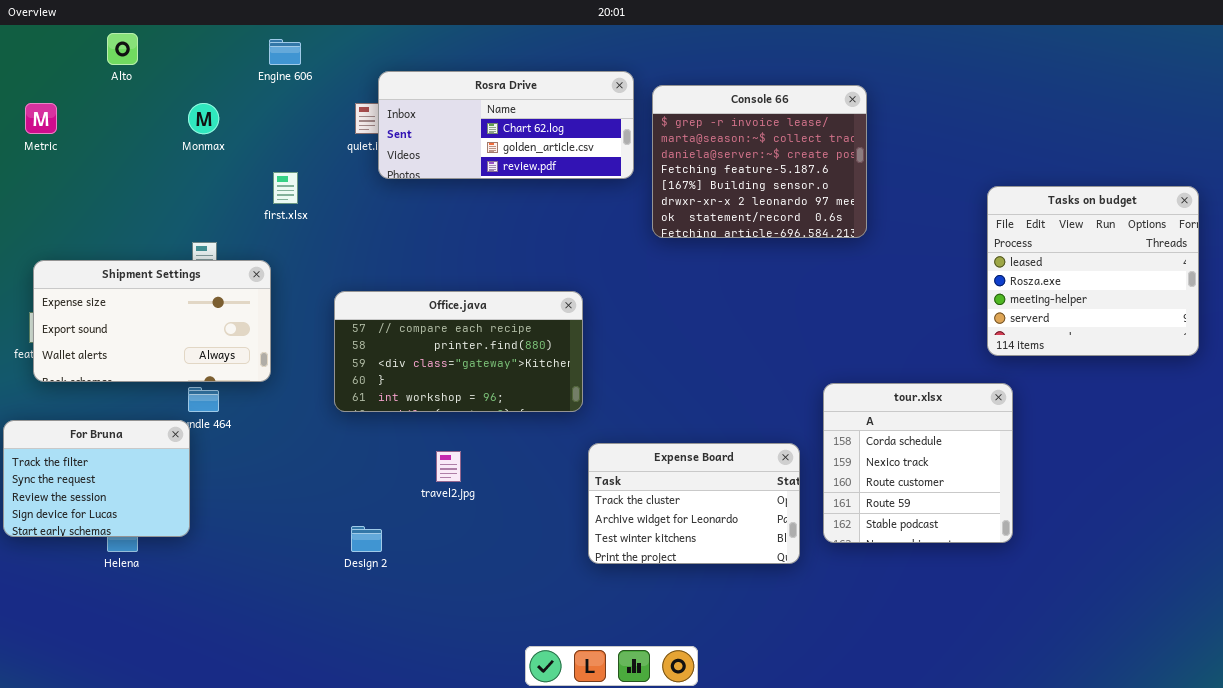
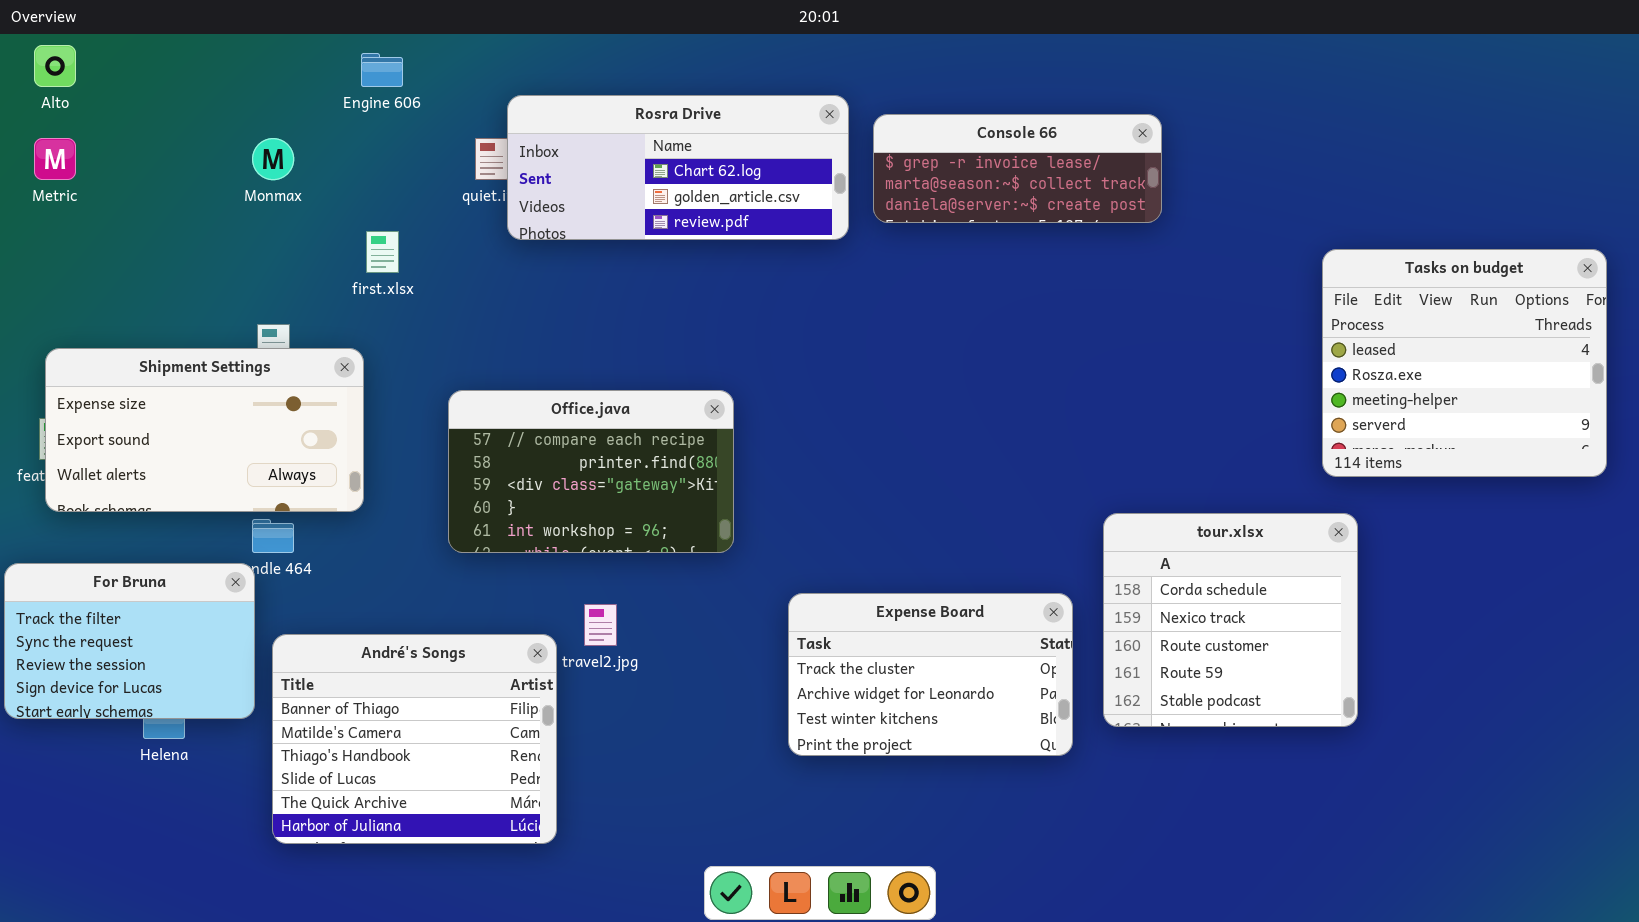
Alto: [107,33,138,65] -> [34,45,76,87], moved
Console 66: [652,85,867,238] -> [873,114,1162,223], resized
Office.java: [334,291,583,412] -> [448,390,734,553], resized
André's Songs: none -> [272,634,557,844], opened

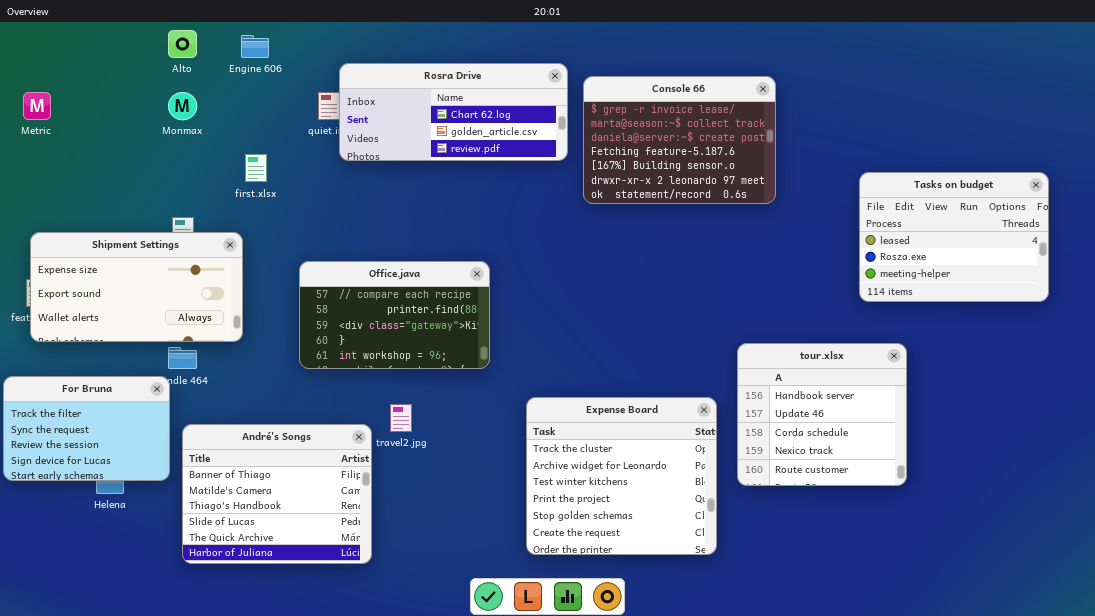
Alto: [34,45,76,87] -> [168,30,197,58], moved
Console 66: [873,114,1162,223] -> [583,76,776,204], resized
Tasks on budget: [1322,249,1607,477] -> [859,172,1049,302], moved, resized
tour.xlsx: [1103,513,1358,727] -> [737,343,907,486], scrolled up 2 rows
Expense Board: [788,593,1073,756] -> [526,397,717,555], resized

